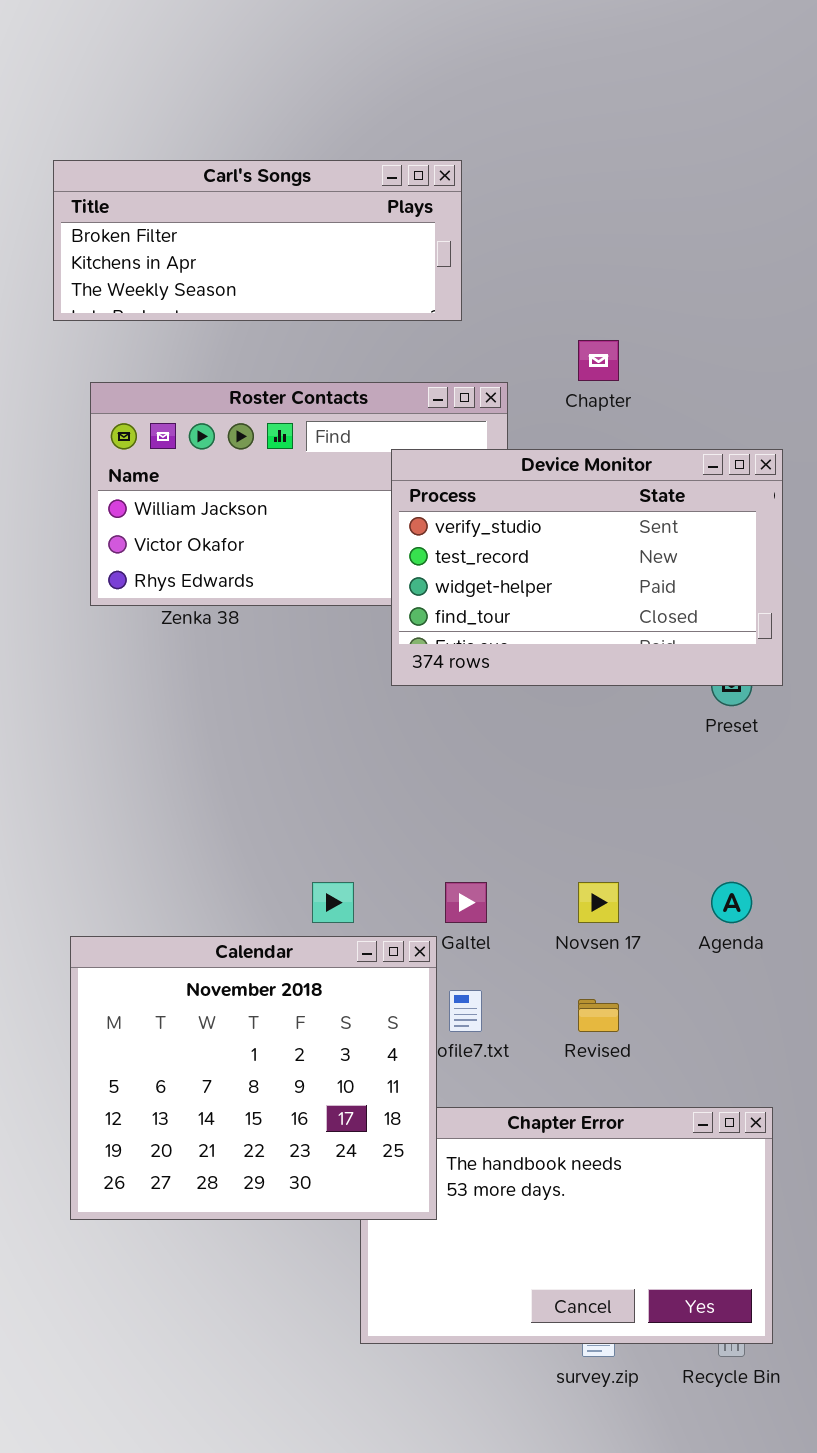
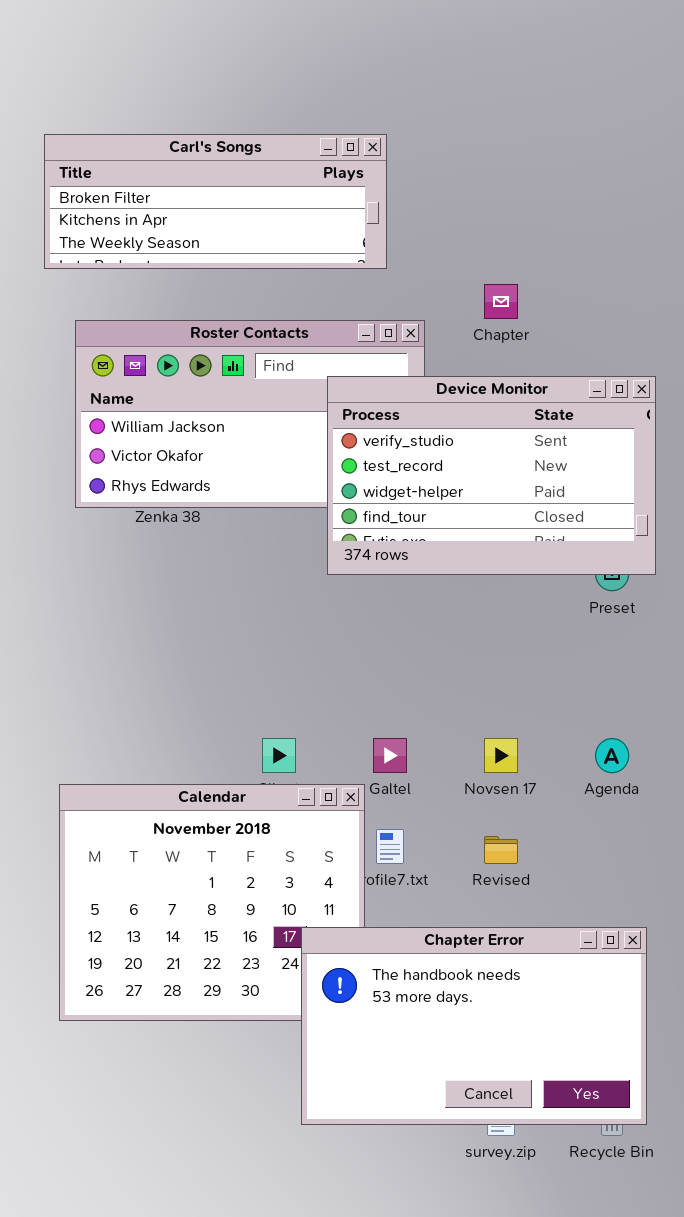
Chapter Error: [360,1107,773,1344] -> [301,927,647,1125], raised

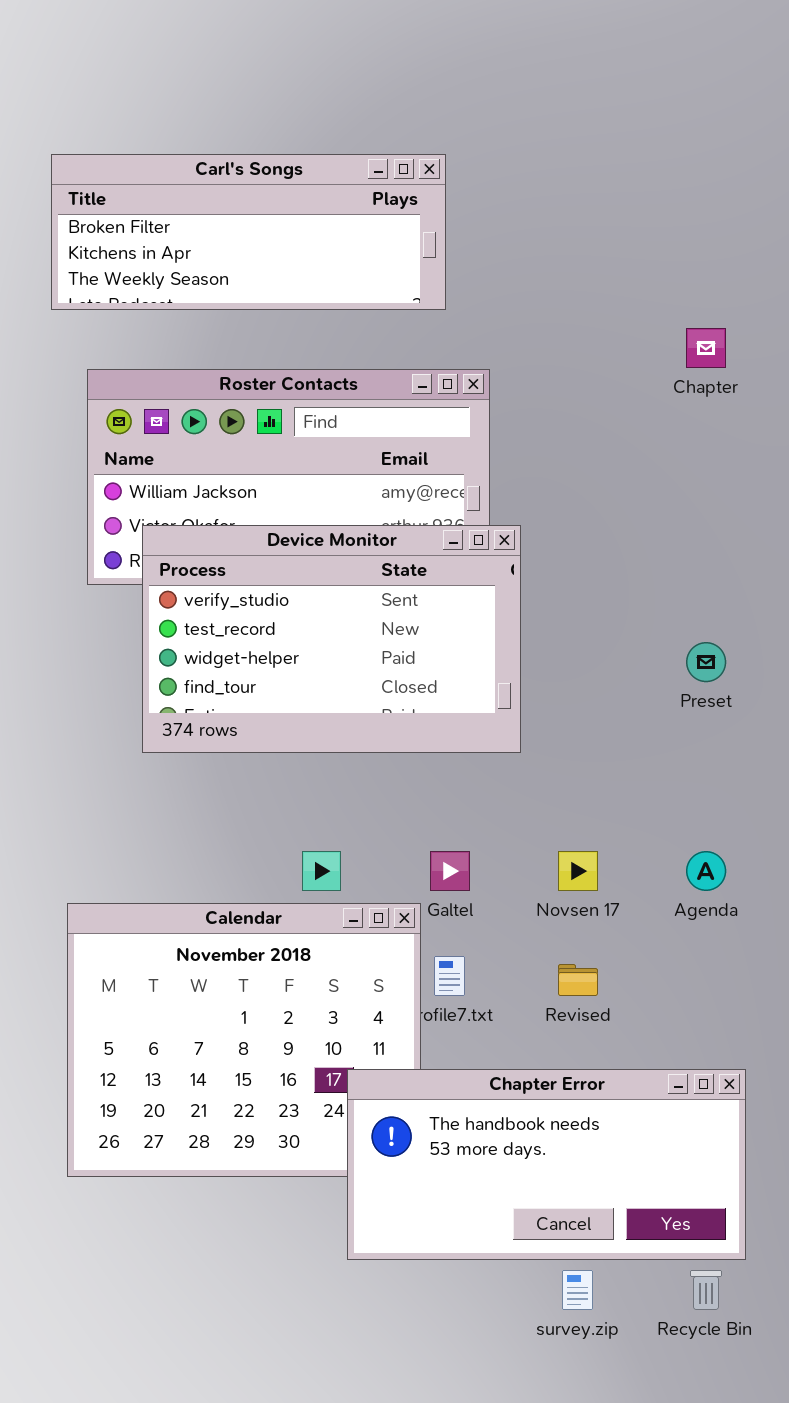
Chapter: [484,284,518,319] -> [686,328,726,368], moved
Device Monitor: [327,376,656,575] -> [142,525,521,753], moved
Chapter Error: [301,927,647,1125] -> [347,1069,746,1260], resized

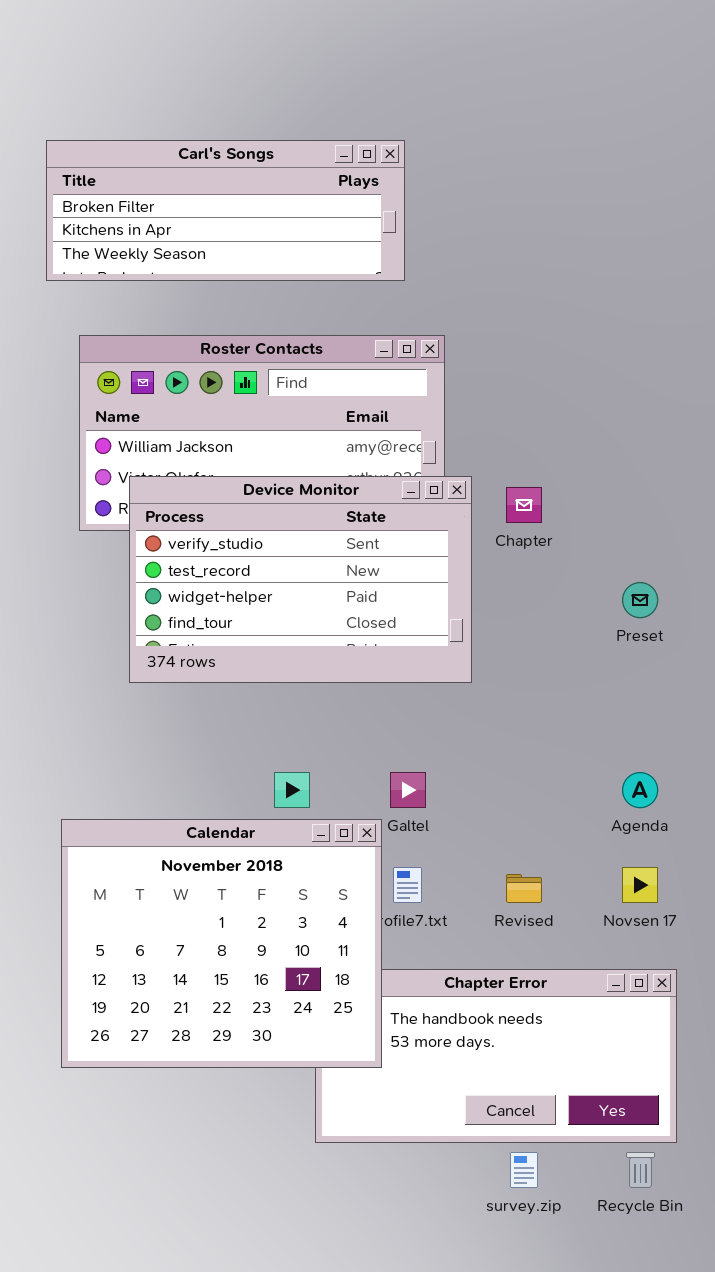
Chapter: [686,328,726,368] -> [506,487,542,523], moved
Novsen 17: [558,851,598,891] -> [622,867,658,903], moved
Calendar: [67,903,421,1177] -> [61,819,382,1068], raised

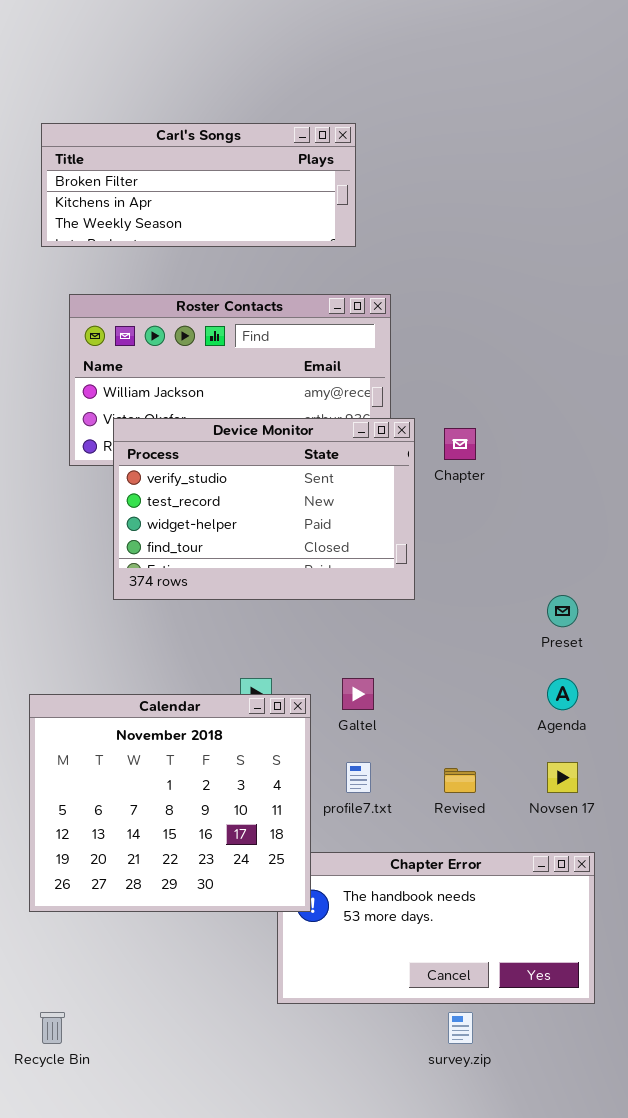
Preset: [622,582,658,618] -> [547,595,578,627], moved
Calendar: [61,819,382,1068] -> [29,694,311,912], moved
Recycle Bin: [626,1152,655,1188] -> [40,1012,65,1044], moved

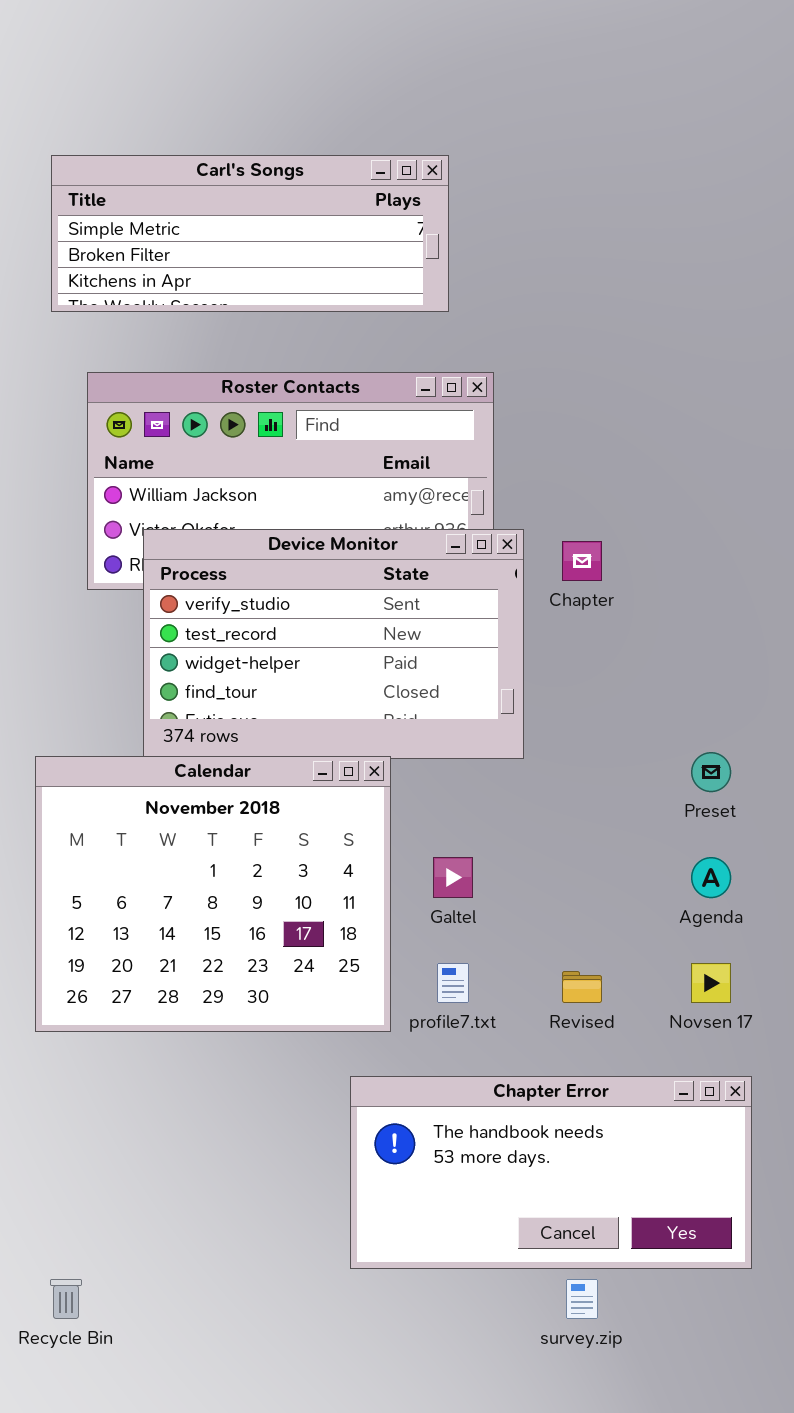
Carl's Songs: [41,123,356,247] -> [51,155,449,312], scrolled up 1 row
Calendar: [29,694,311,912] -> [35,756,391,1032], moved

